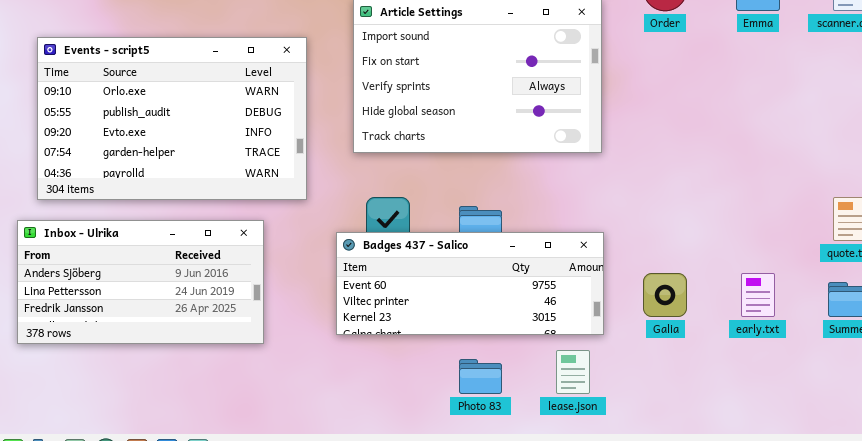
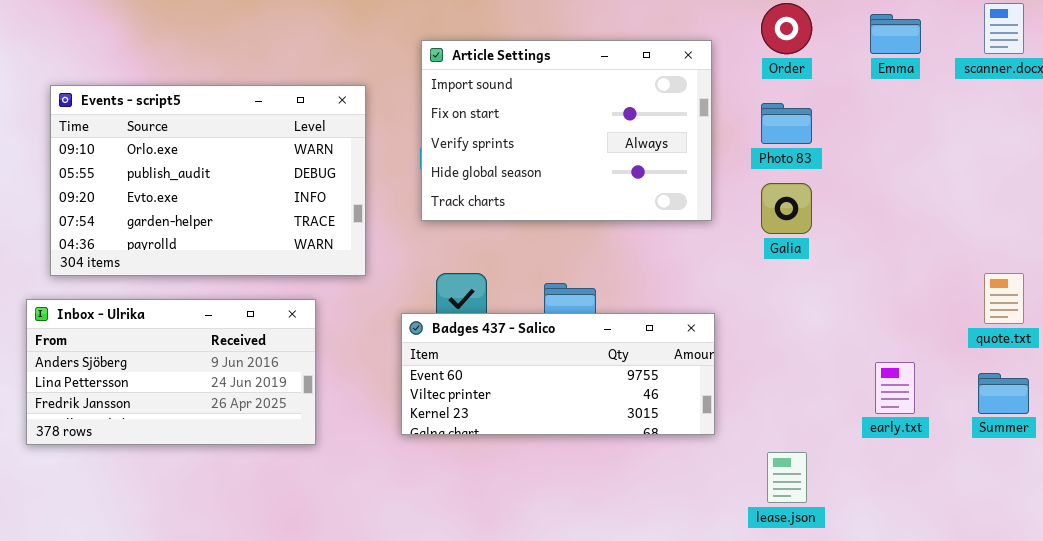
Galia: [643,273,687,317] -> [761,183,812,234], moved
lease.json: [556,350,590,394] -> [767,452,807,503], moved
Photo 83: [459,359,502,394] -> [761,103,812,144], moved

